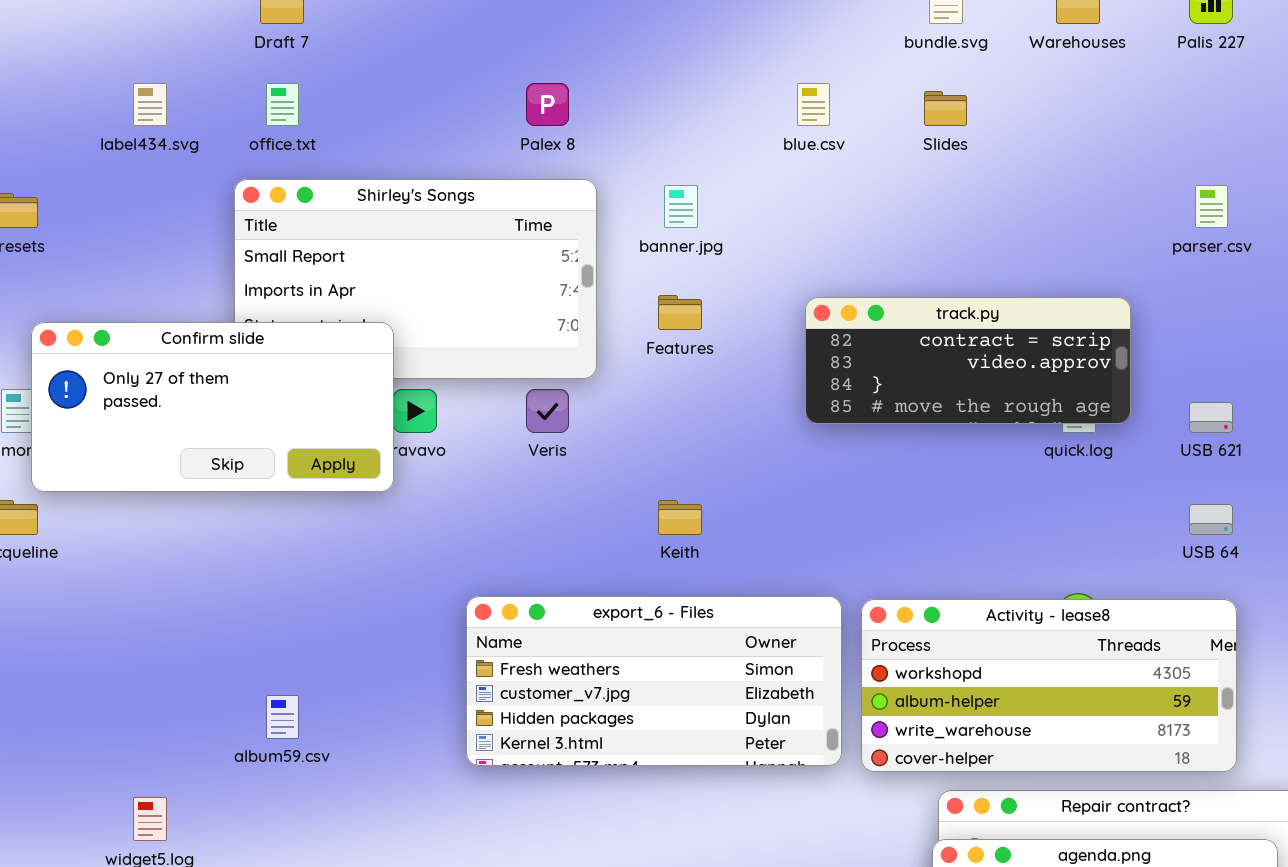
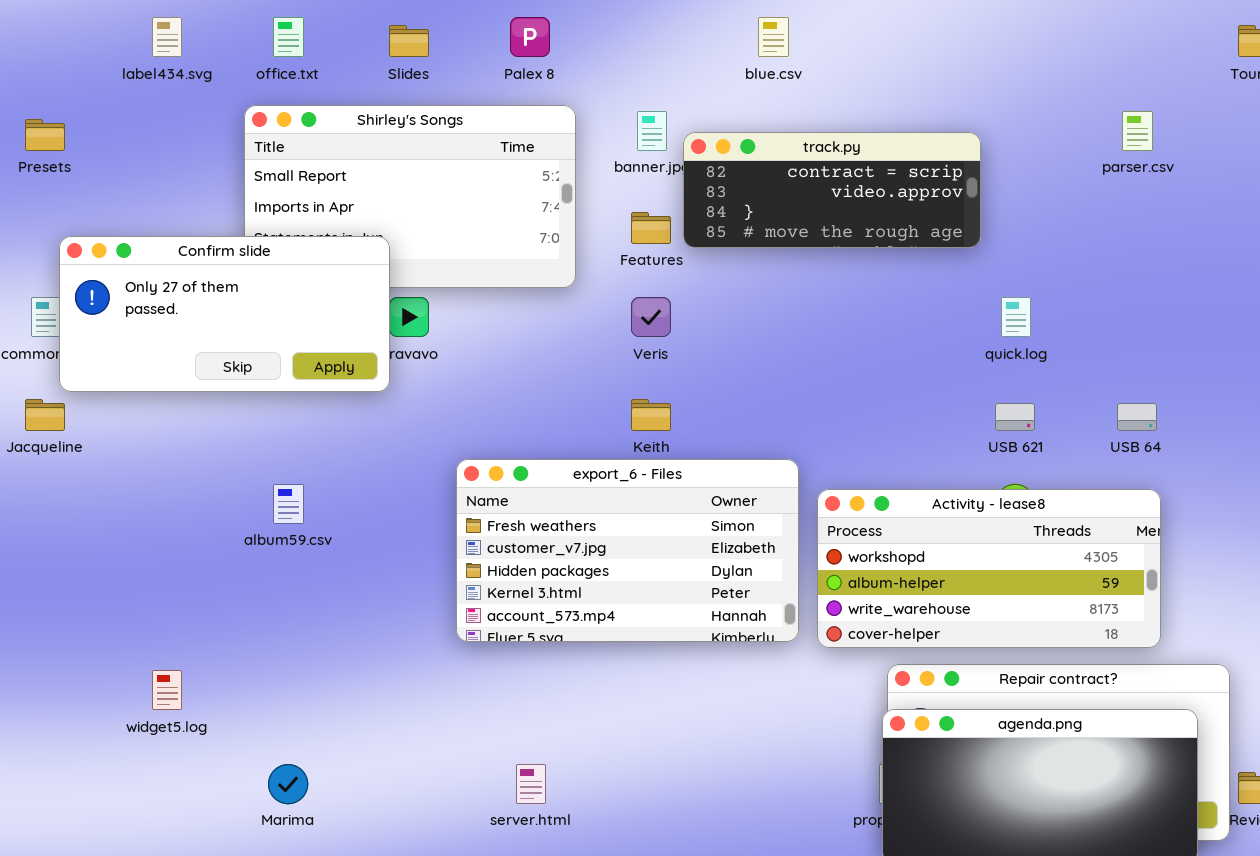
Slides: [924,91,967,126] -> [389,25,429,57], moved
track.py: [805,297,1131,424] -> [683,132,981,248], moved
Veris: [526,389,569,433] -> [631,297,671,337], moved
USB 621: [1189,402,1233,433] -> [995,403,1035,431], moved
export_6 - Files: [466,596,842,766] -> [456,459,799,642], resized
album59.csv: [266,695,299,739] -> [273,484,304,524], moved

